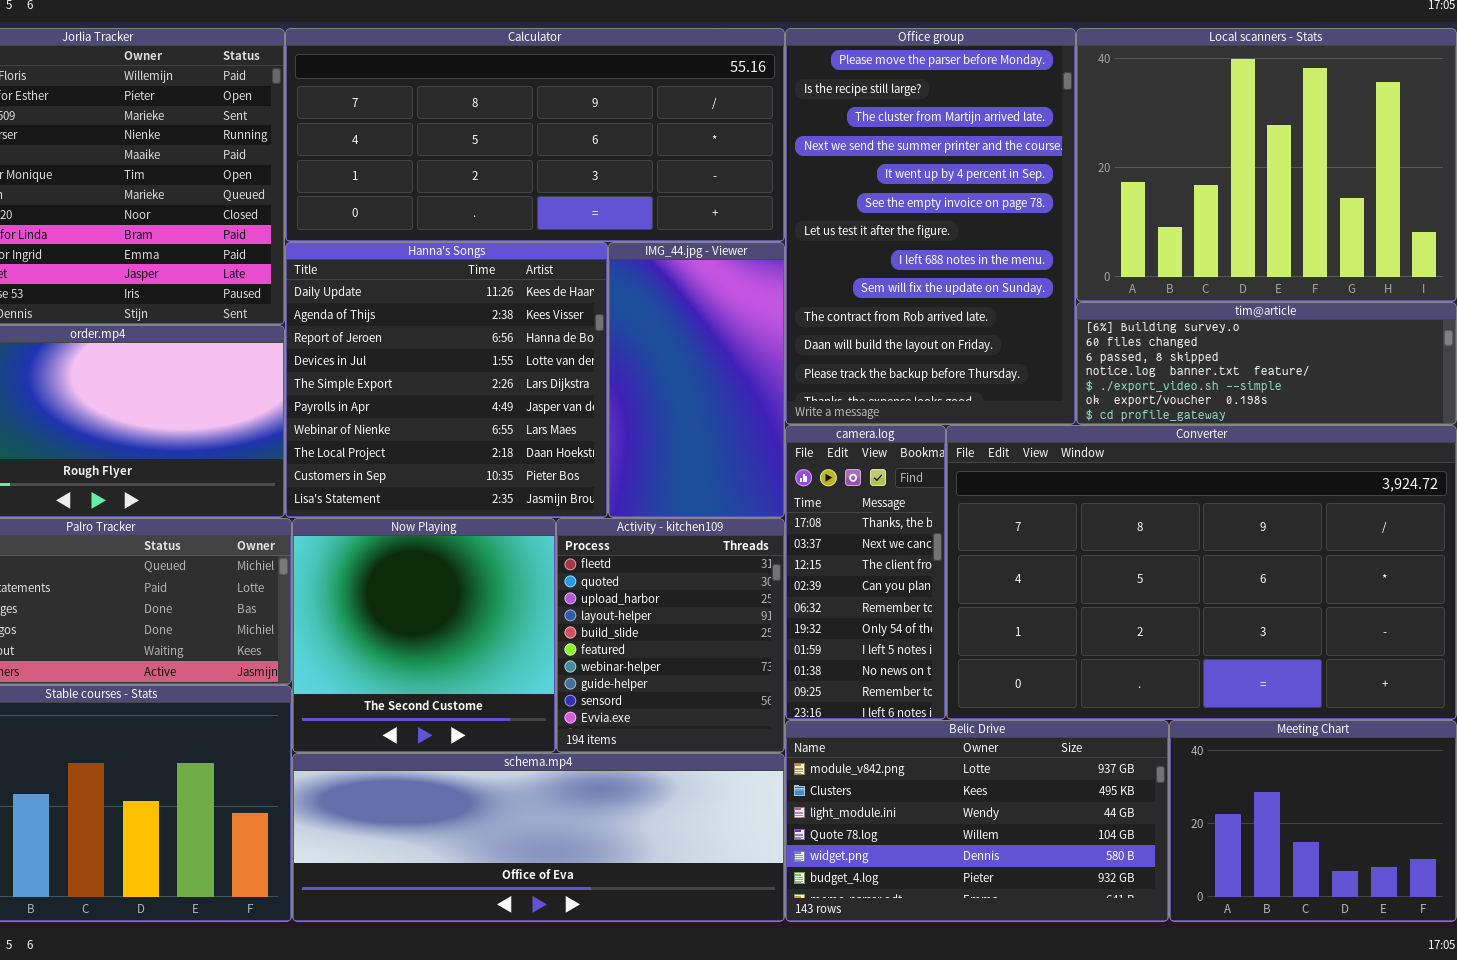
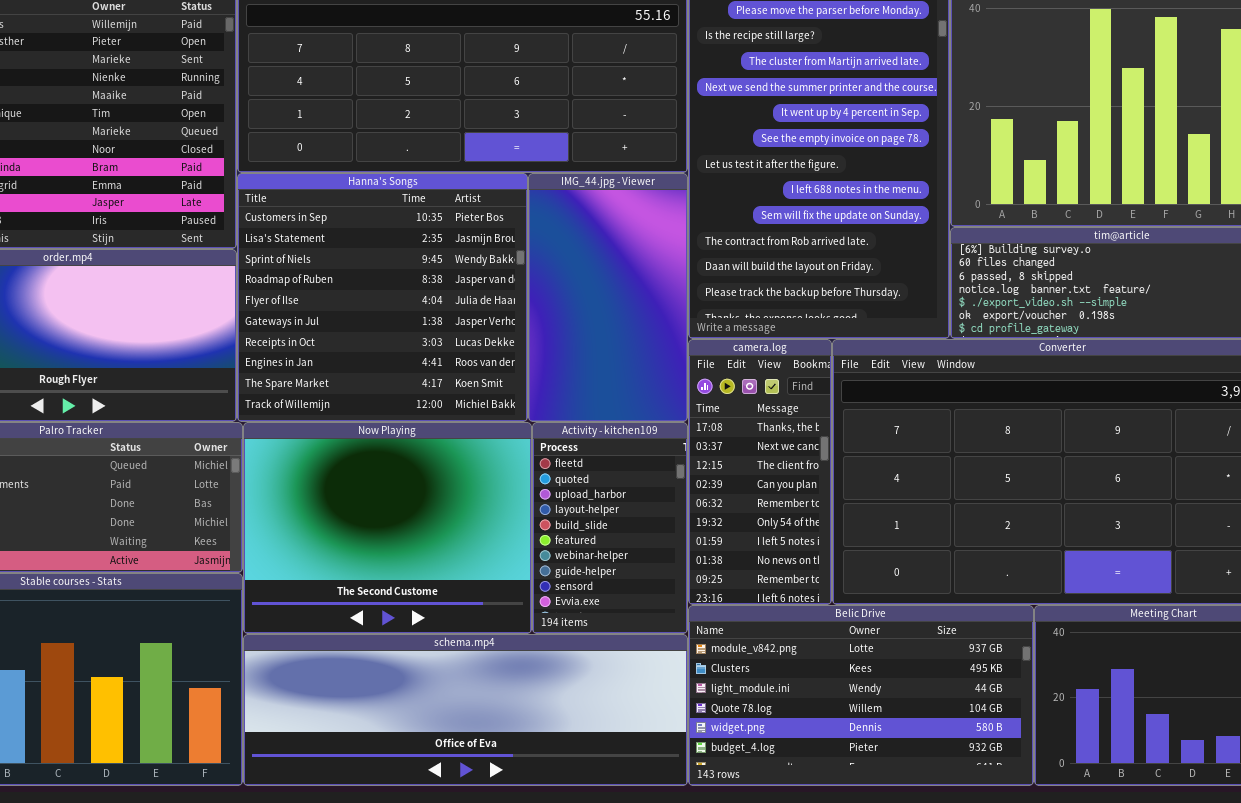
Hanna's Songs: [285,242,608,518] -> [237,173,528,422], scrolled down 8 rows
Now Playing: [292,518,556,753] -> [243,422,532,634], resized
Activity - kitchen109: [556,518,785,753] -> [532,422,688,634], resized

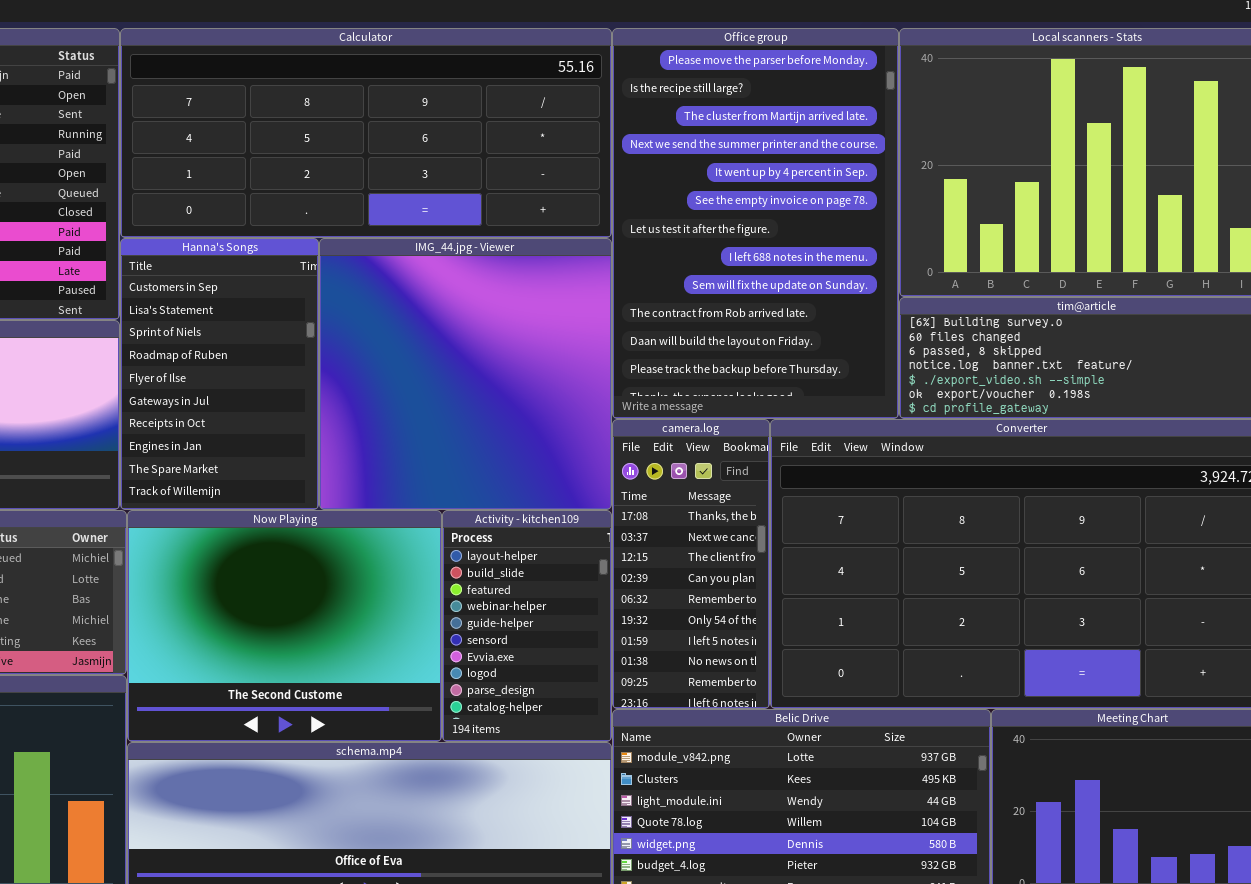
Hanna's Songs: [237,173,528,422] -> [120,238,319,510], resized
IMG_44.jpg - Viewer: [528,173,688,422] -> [319,238,612,510], resized
Activity - kitchen109: [532,422,688,634] -> [442,510,612,742], scrolled down 3 rows

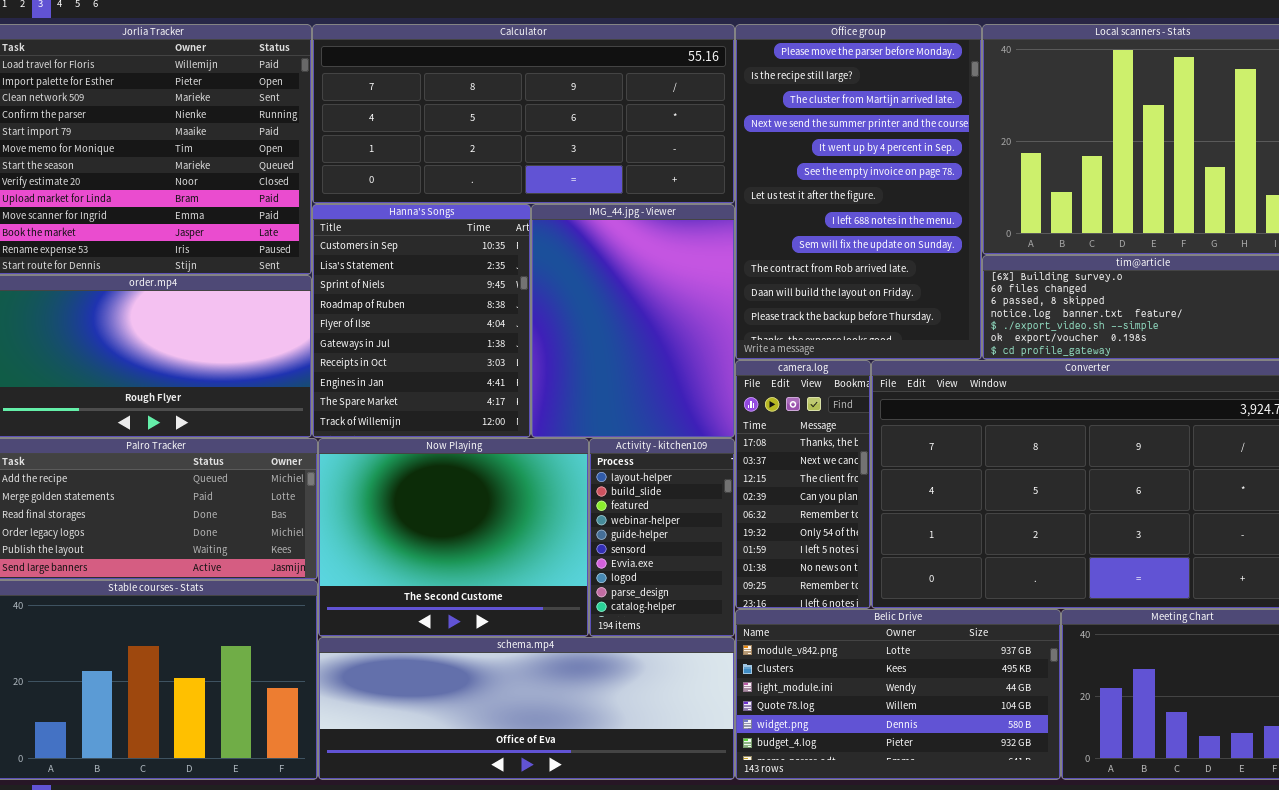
Hanna's Songs: [120,238,319,510] -> [312,204,531,438], resized
IMG_44.jpg - Viewer: [319,238,612,510] -> [531,204,735,438], resized

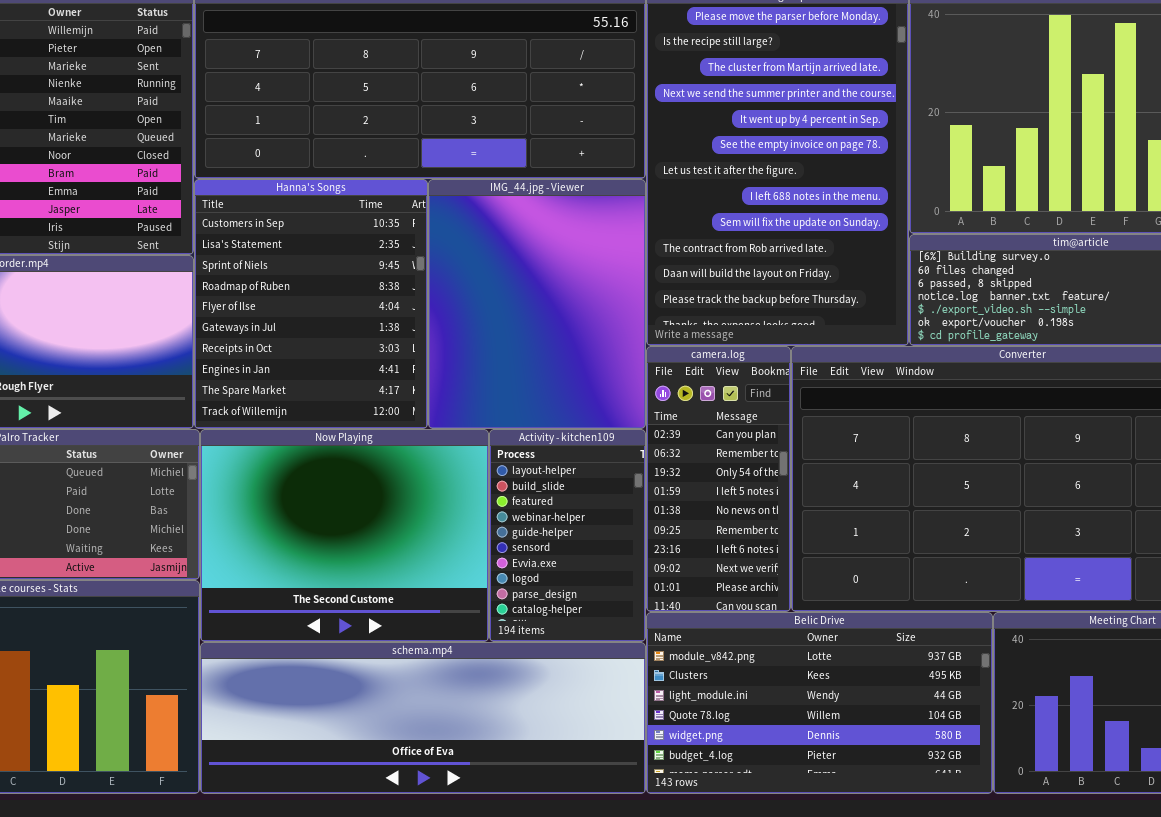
camera.log: [735,360,871,609] -> [646,346,791,612], scrolled down 3 rows

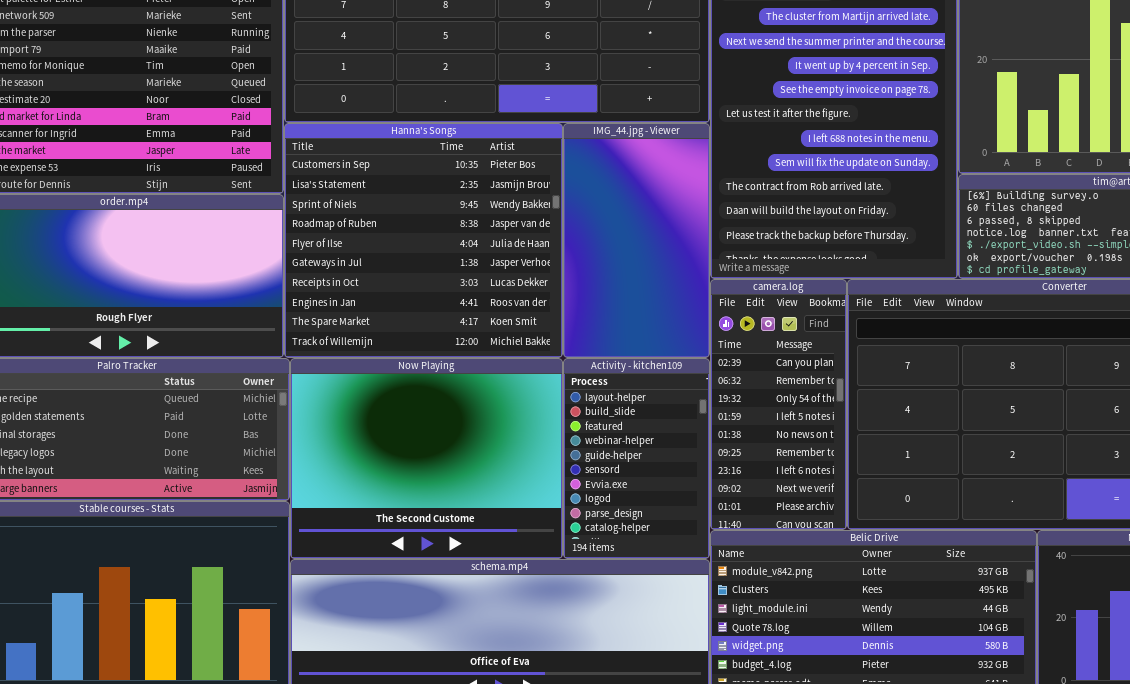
Hanna's Songs: [194,179,428,429] -> [284,123,563,358], resized
IMG_44.jpg - Viewer: [428,179,646,429] -> [563,123,710,358], resized

